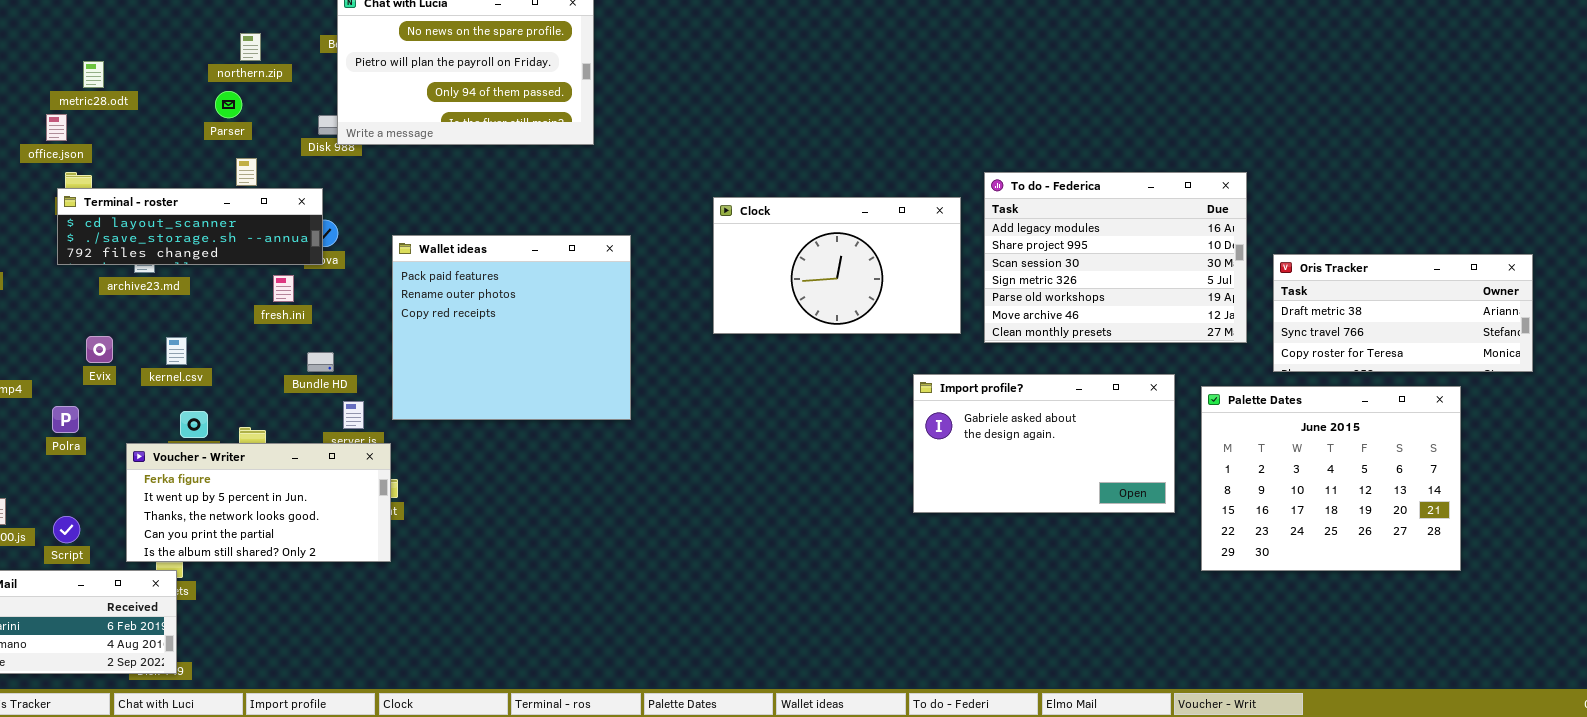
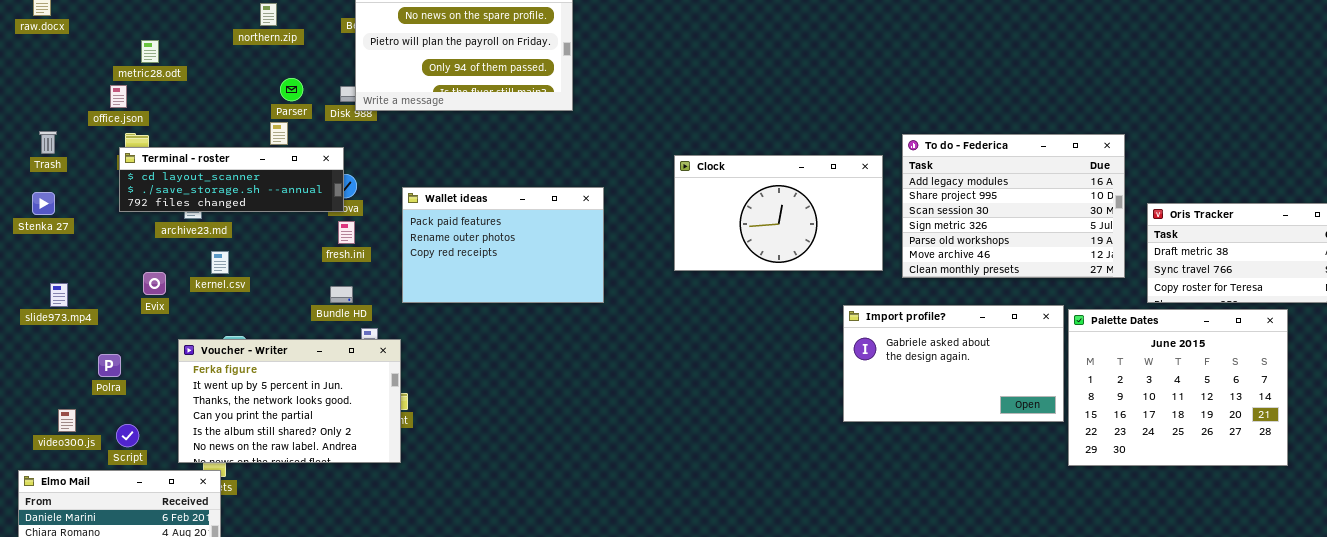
northern.zip: [240,33,261,61] -> [260,3,277,26], moved
Parser: [215,91,242,118] -> [280,78,303,101], moved
Wallet ideas: [392,235,631,420] -> [402,187,604,303], resized
fresh.ini: [273,275,294,302] -> [338,221,355,244], moved
kernel.csv: [166,337,187,365] -> [211,251,229,274], moved
Palette Dates: [1201,386,1461,571] -> [1068,309,1288,466], moved
Polra: [52,406,79,433] -> [98,354,121,377], moved
Voucher - Writer: [126,443,391,562] -> [178,339,401,463], resized

